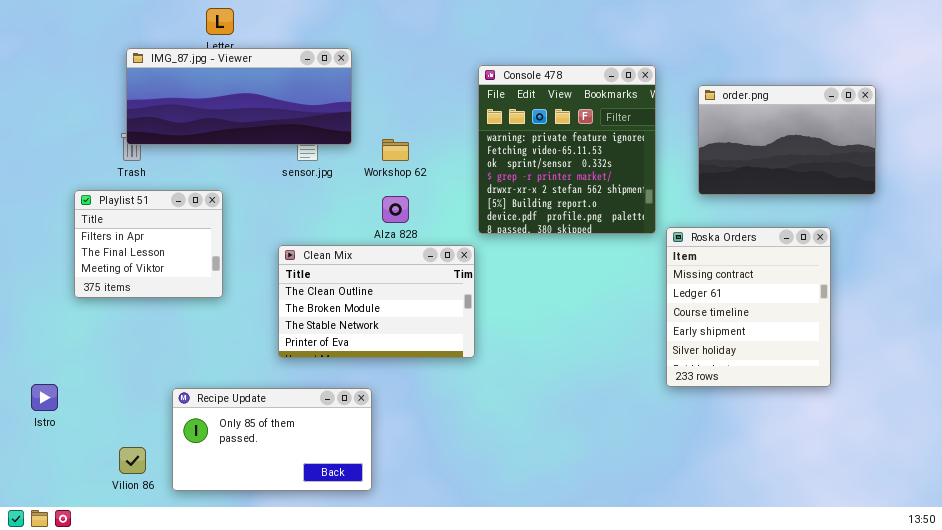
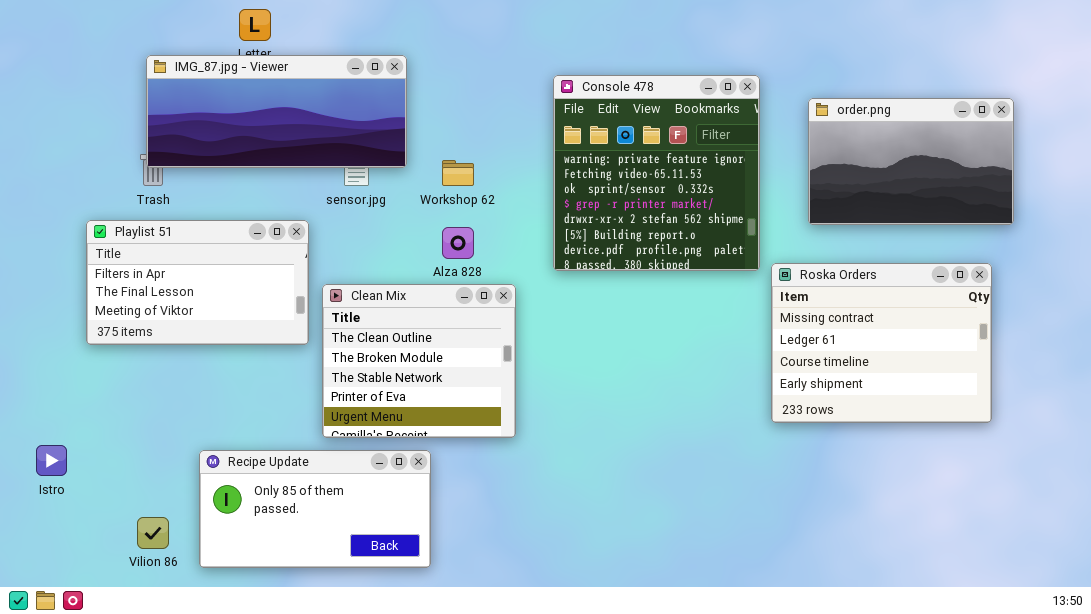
Playlist 51: [74,190,223,298] -> [86,220,309,345], resized
Roska Orders: [666,227,831,387] -> [771,263,992,423], resized
Clean Mix: [278,245,475,358] -> [322,284,516,438], resized

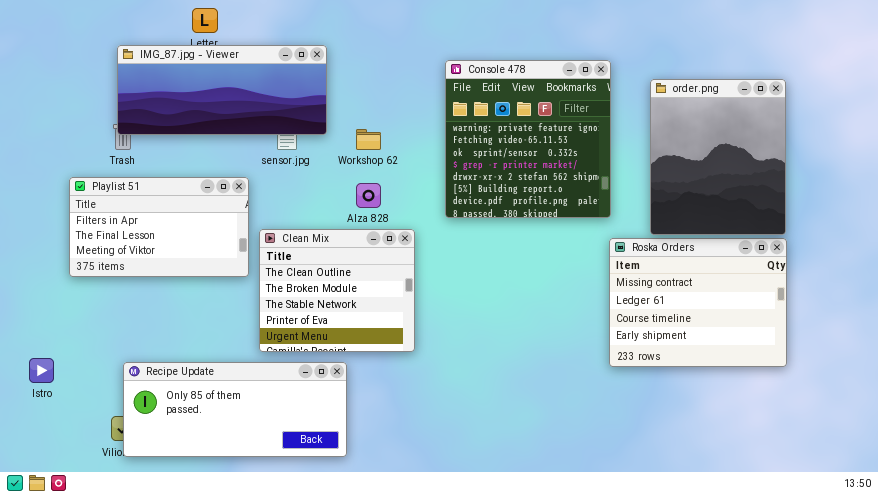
order.png: [808,98,1014,225] -> [650,79,786,235], resized
Roska Orders: [771,263,992,423] -> [609,238,787,367], moved
Recipe Update: [199,450,431,568] -> [123,362,347,457], resized

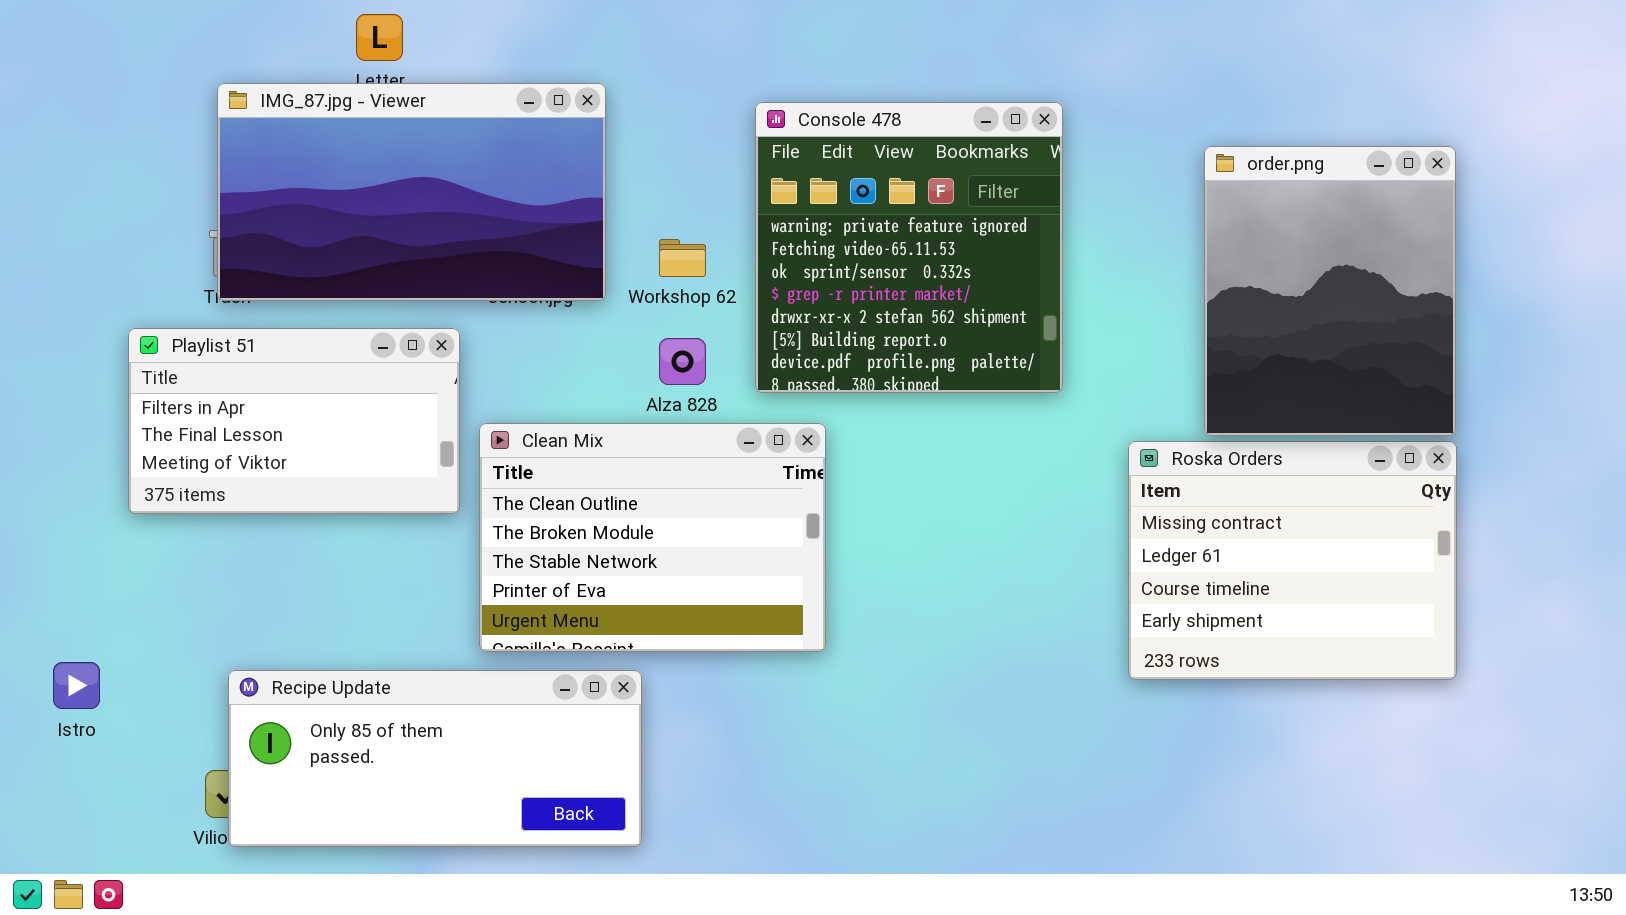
IMG_87.jpg - Viewer: [117,45,327,135] -> [217,83,606,301], resized
Console 478: [445,60,611,218] -> [755,102,1063,393], moved
Clean Mix: [259,229,415,352] -> [479,423,826,652], resized

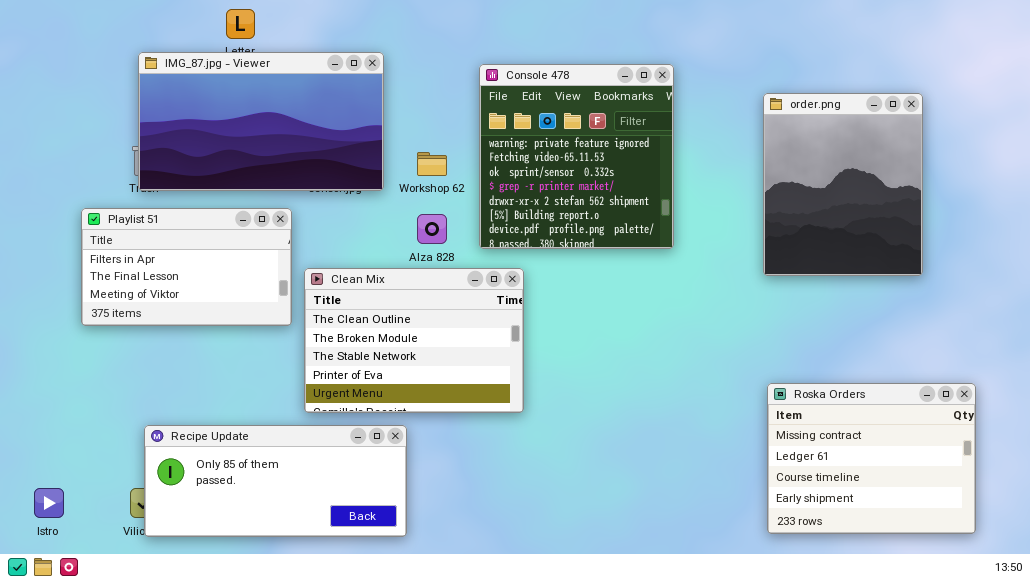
Roska Orders: [1128,441,1457,680] -> [767,383,976,534], moved
Istro: [53,662,100,709] -> [34,488,64,518], moved

